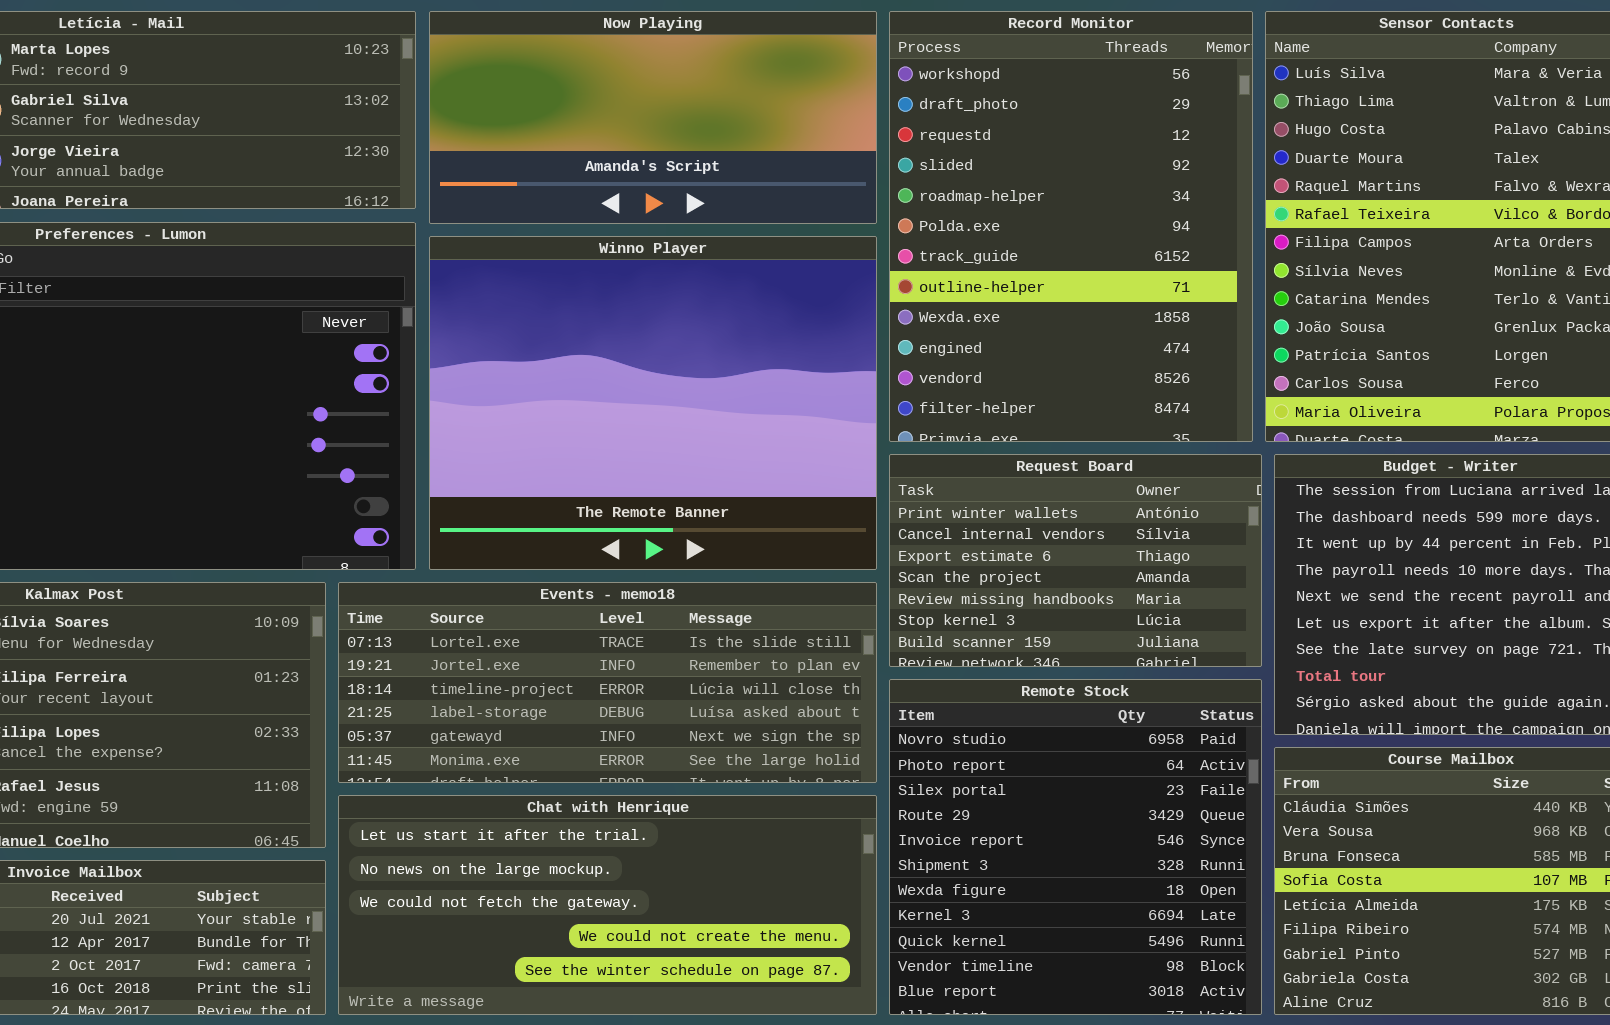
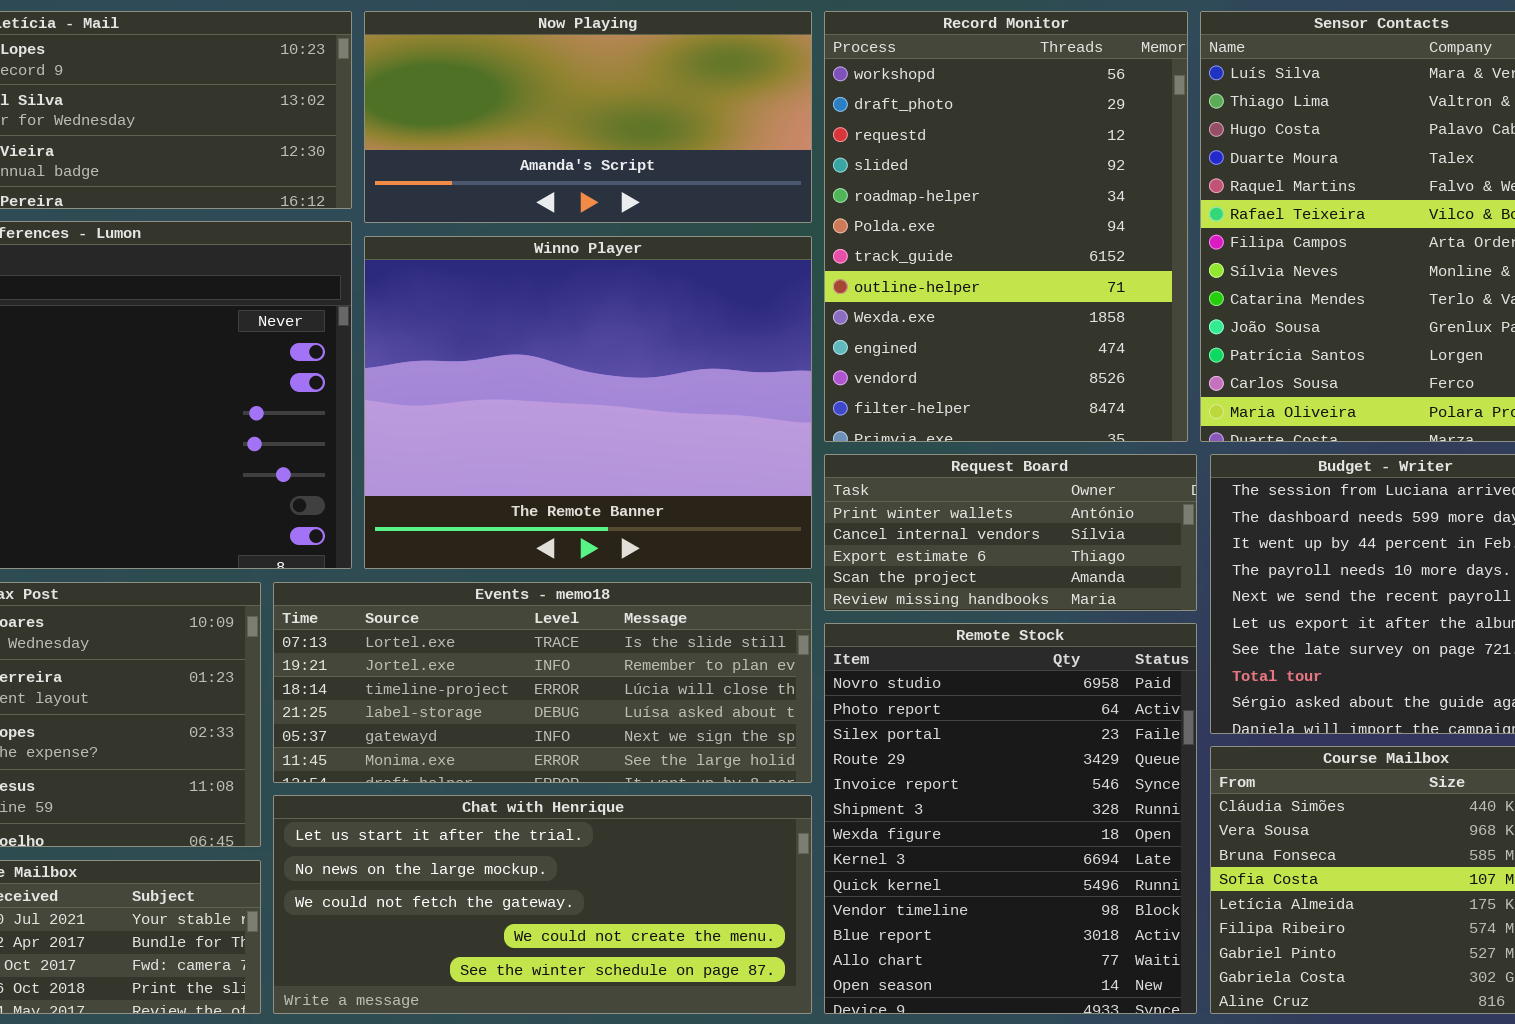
Request Board: [889,454,1262,667] -> [824,454,1197,611], resized
Remote Stock: [889,679,1262,1015] -> [824,623,1197,1014], resized

